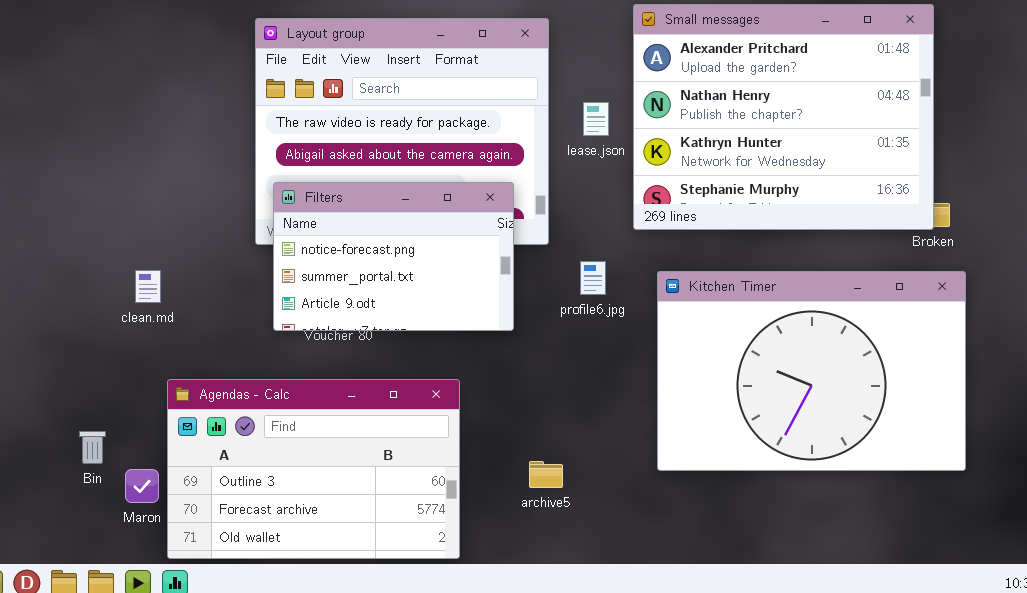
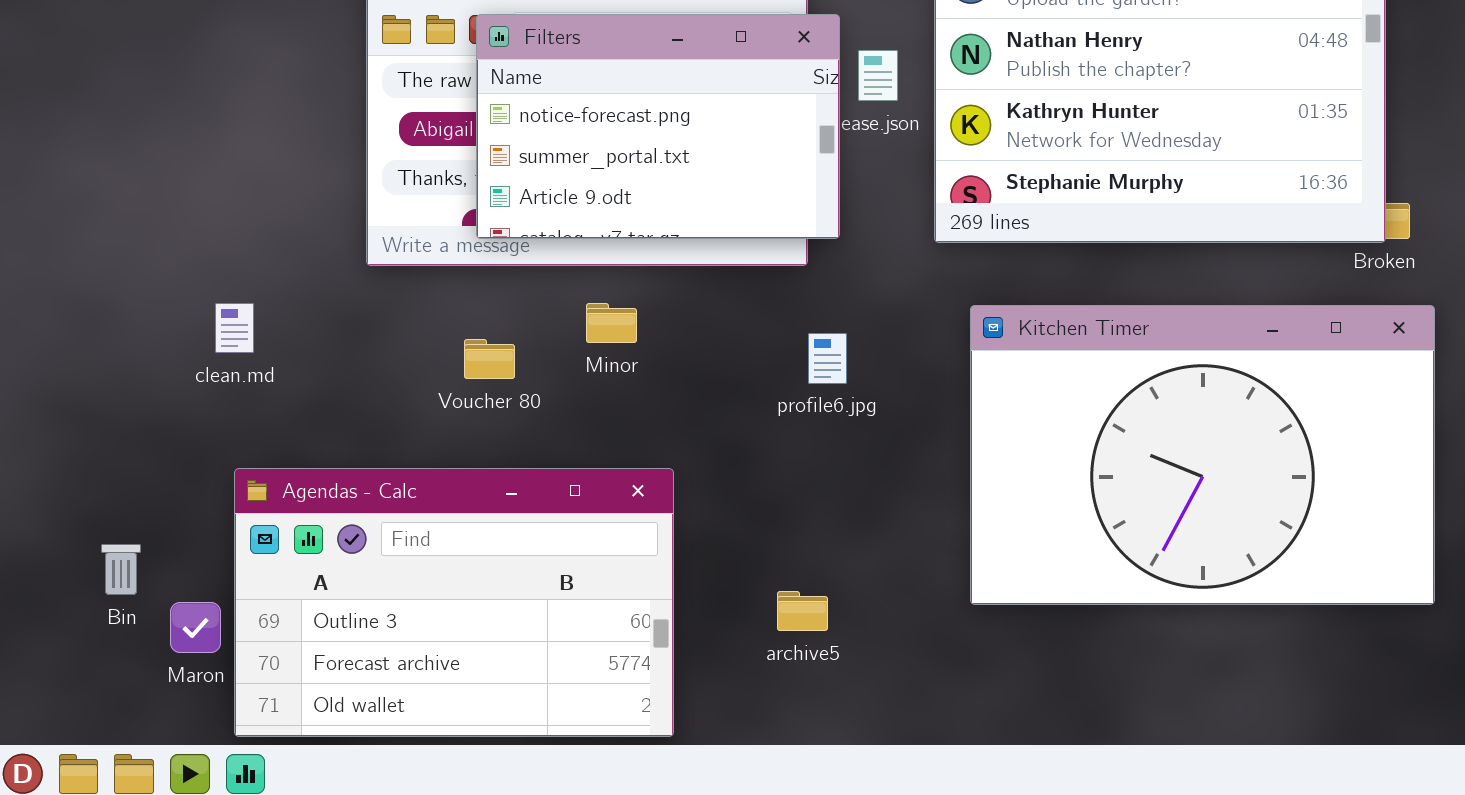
Filters: [273,182,514,331] -> [476,14,840,239], moved
profile6.jpg: [580,261,606,295] -> [808,333,847,384], moved
clean.md: [135,270,161,303] -> [215,303,254,353], moved

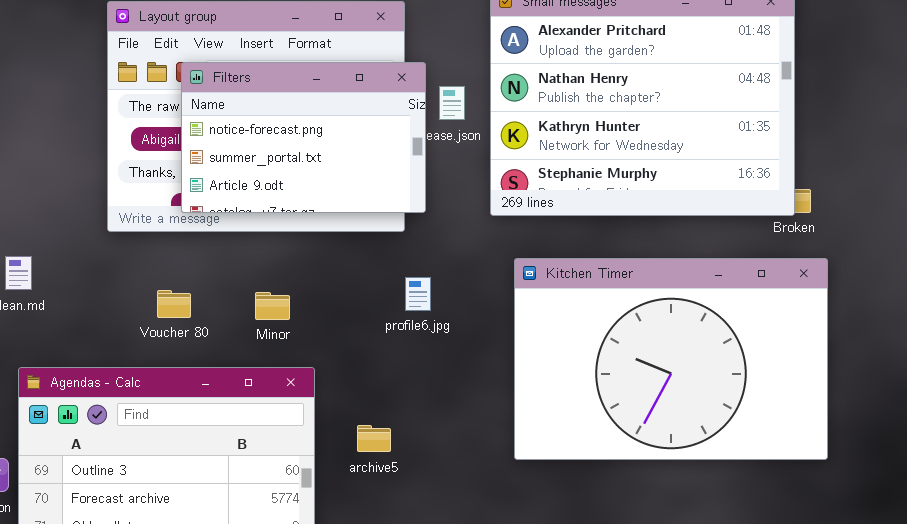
Minor: [586,303,637,343] -> [255,292,290,320], moved
Voucher 80: [464,339,515,379] -> [157,290,191,318], moved
archive5: [777,591,828,631] -> [357,425,391,452], moved

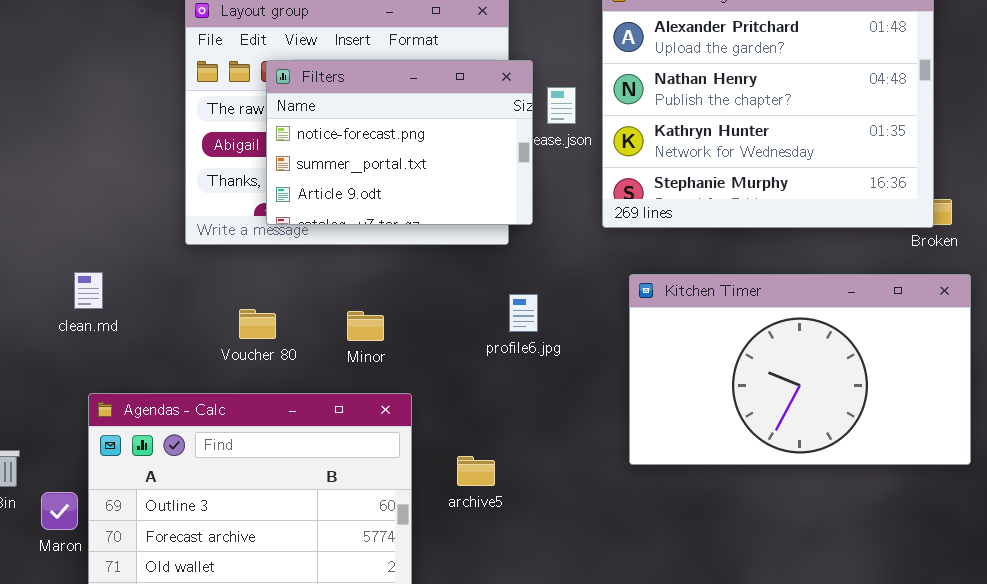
Kitchen Timer: [514,258,828,460] -> [629,274,971,465], resized

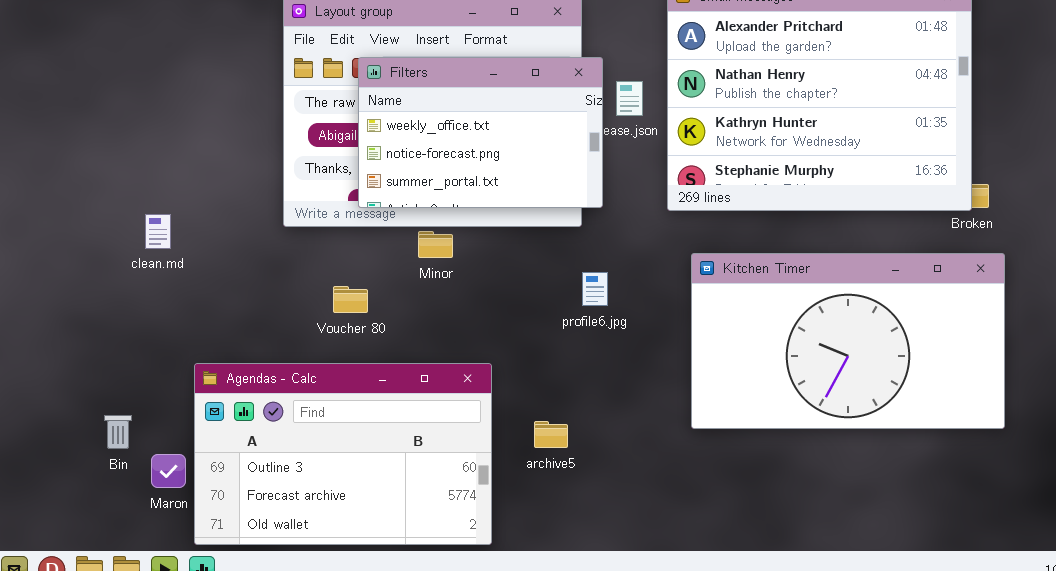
Filters: [266,60,533,225] -> [358,57,603,208], scrolled up 1 row
clean.md: [74,272,103,309] -> [145,214,171,249], moved
Minor: [347,311,384,341] -> [418,231,453,258], moved

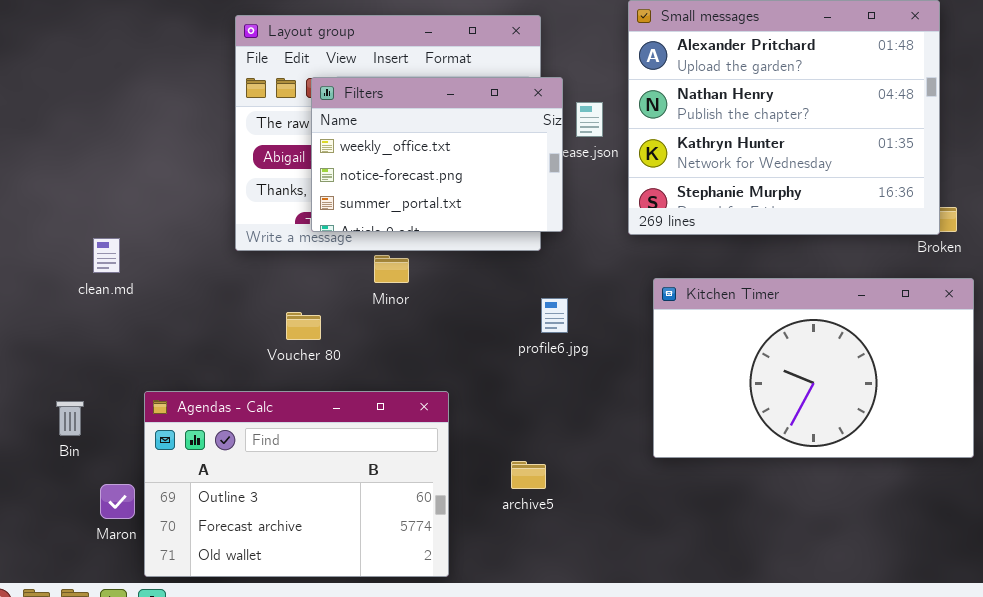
Bin: [104,415,132,449] -> [56,401,84,436], moved
archive5: [534,421,568,448] -> [511,461,546,489], moved

